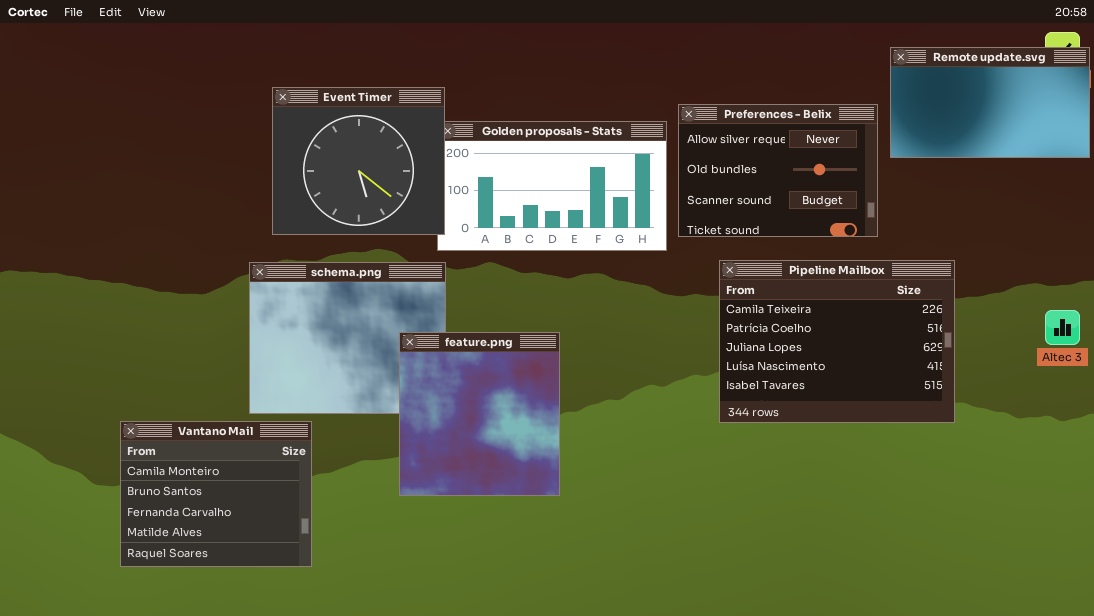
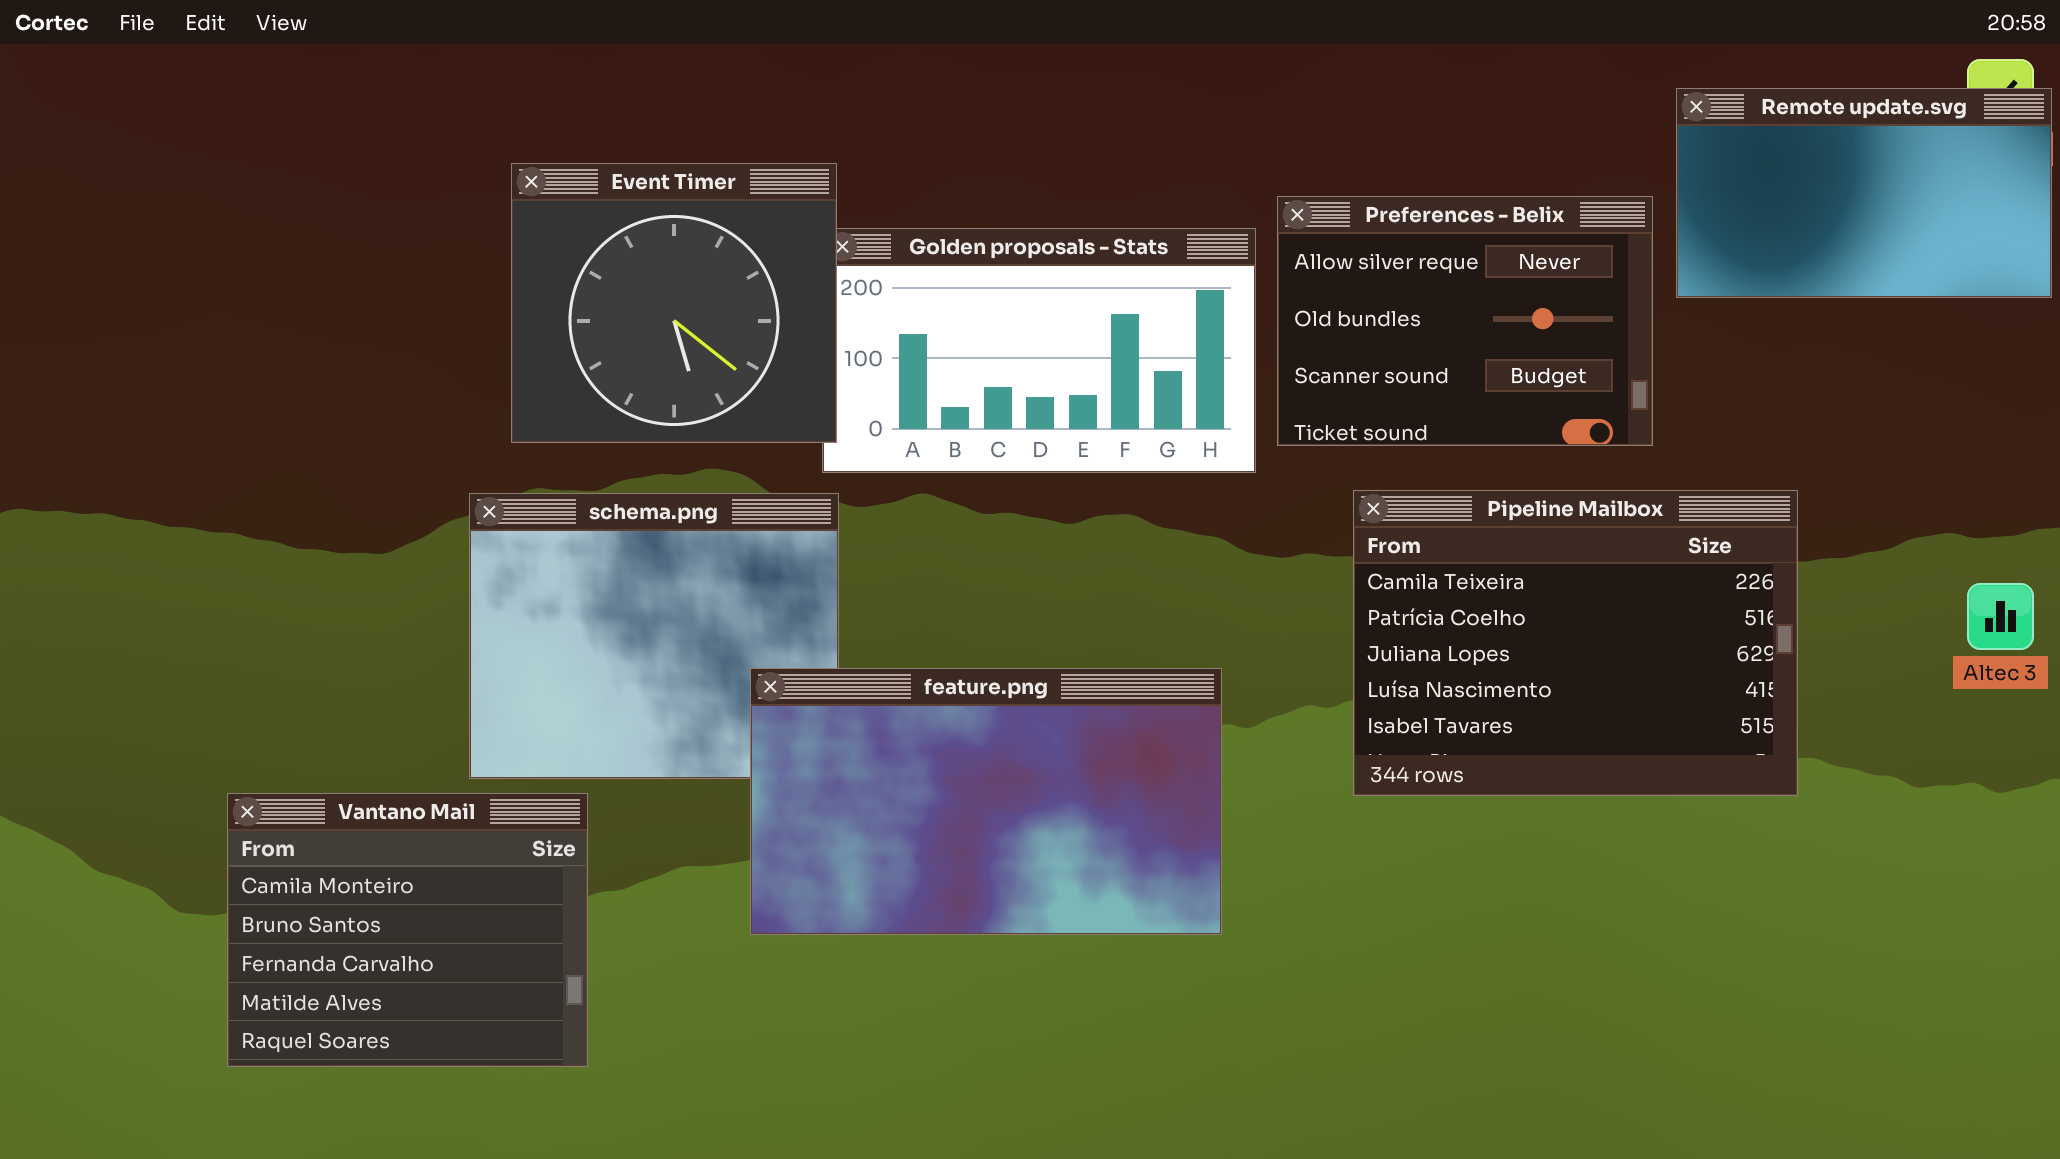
feature.png: [399,332,560,496] -> [750,668,1222,935], resized

